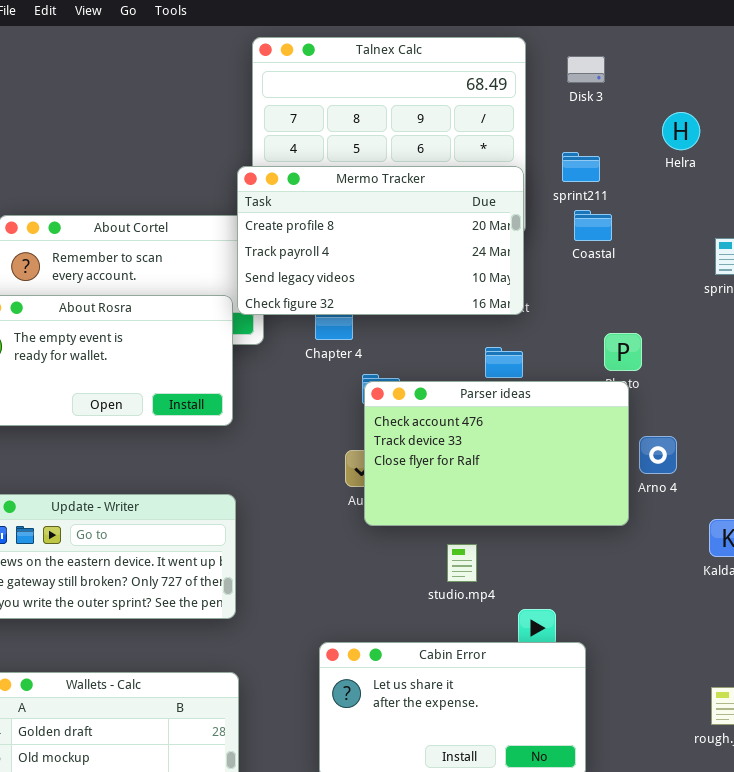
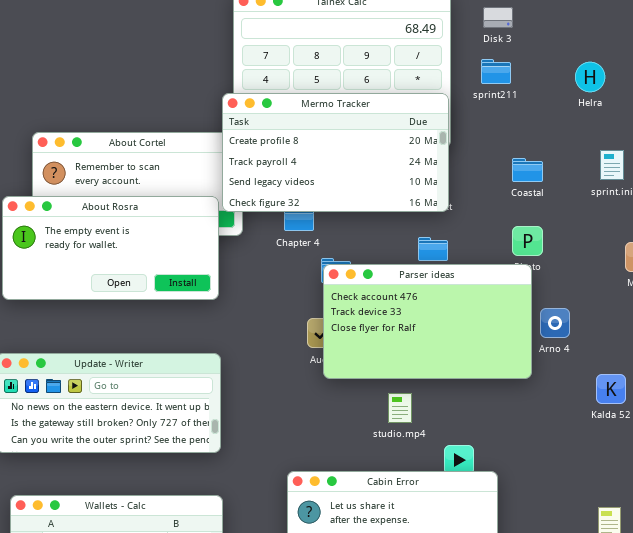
Helra: [662,112,700,150] -> [575,62,605,92], moved
sprint211: [562,152,600,182] -> [481,59,511,84], moved
Coastal: [574,210,612,241] -> [512,158,543,182], moved

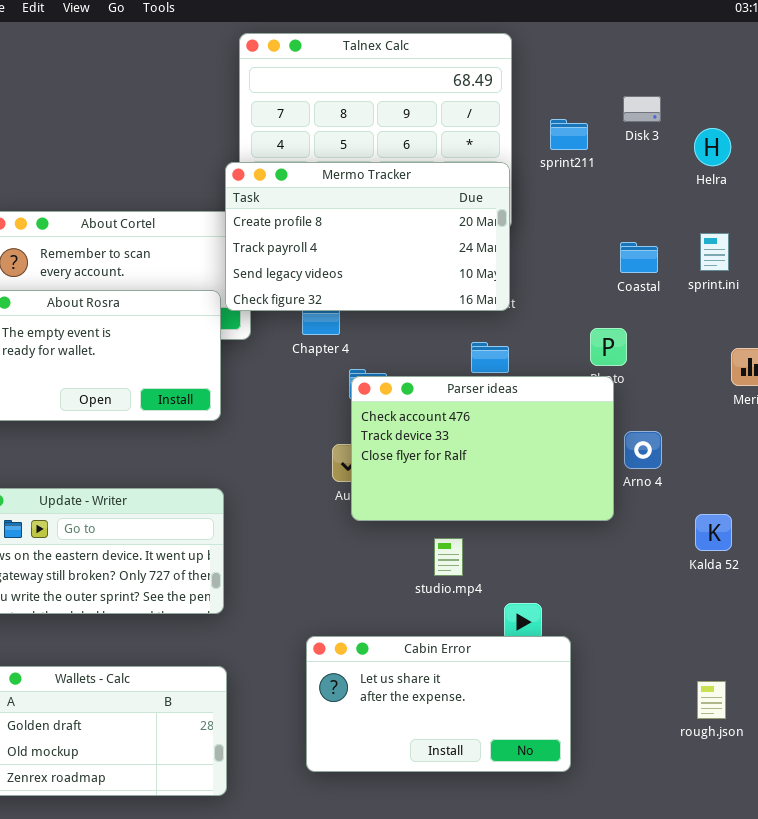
Disk 3: [483,7,513,28] -> [623,96,661,122], moved
Helra: [575,62,605,92] -> [694,128,731,166], moved
Coastal: [512,158,543,182] -> [620,242,658,273], moved

